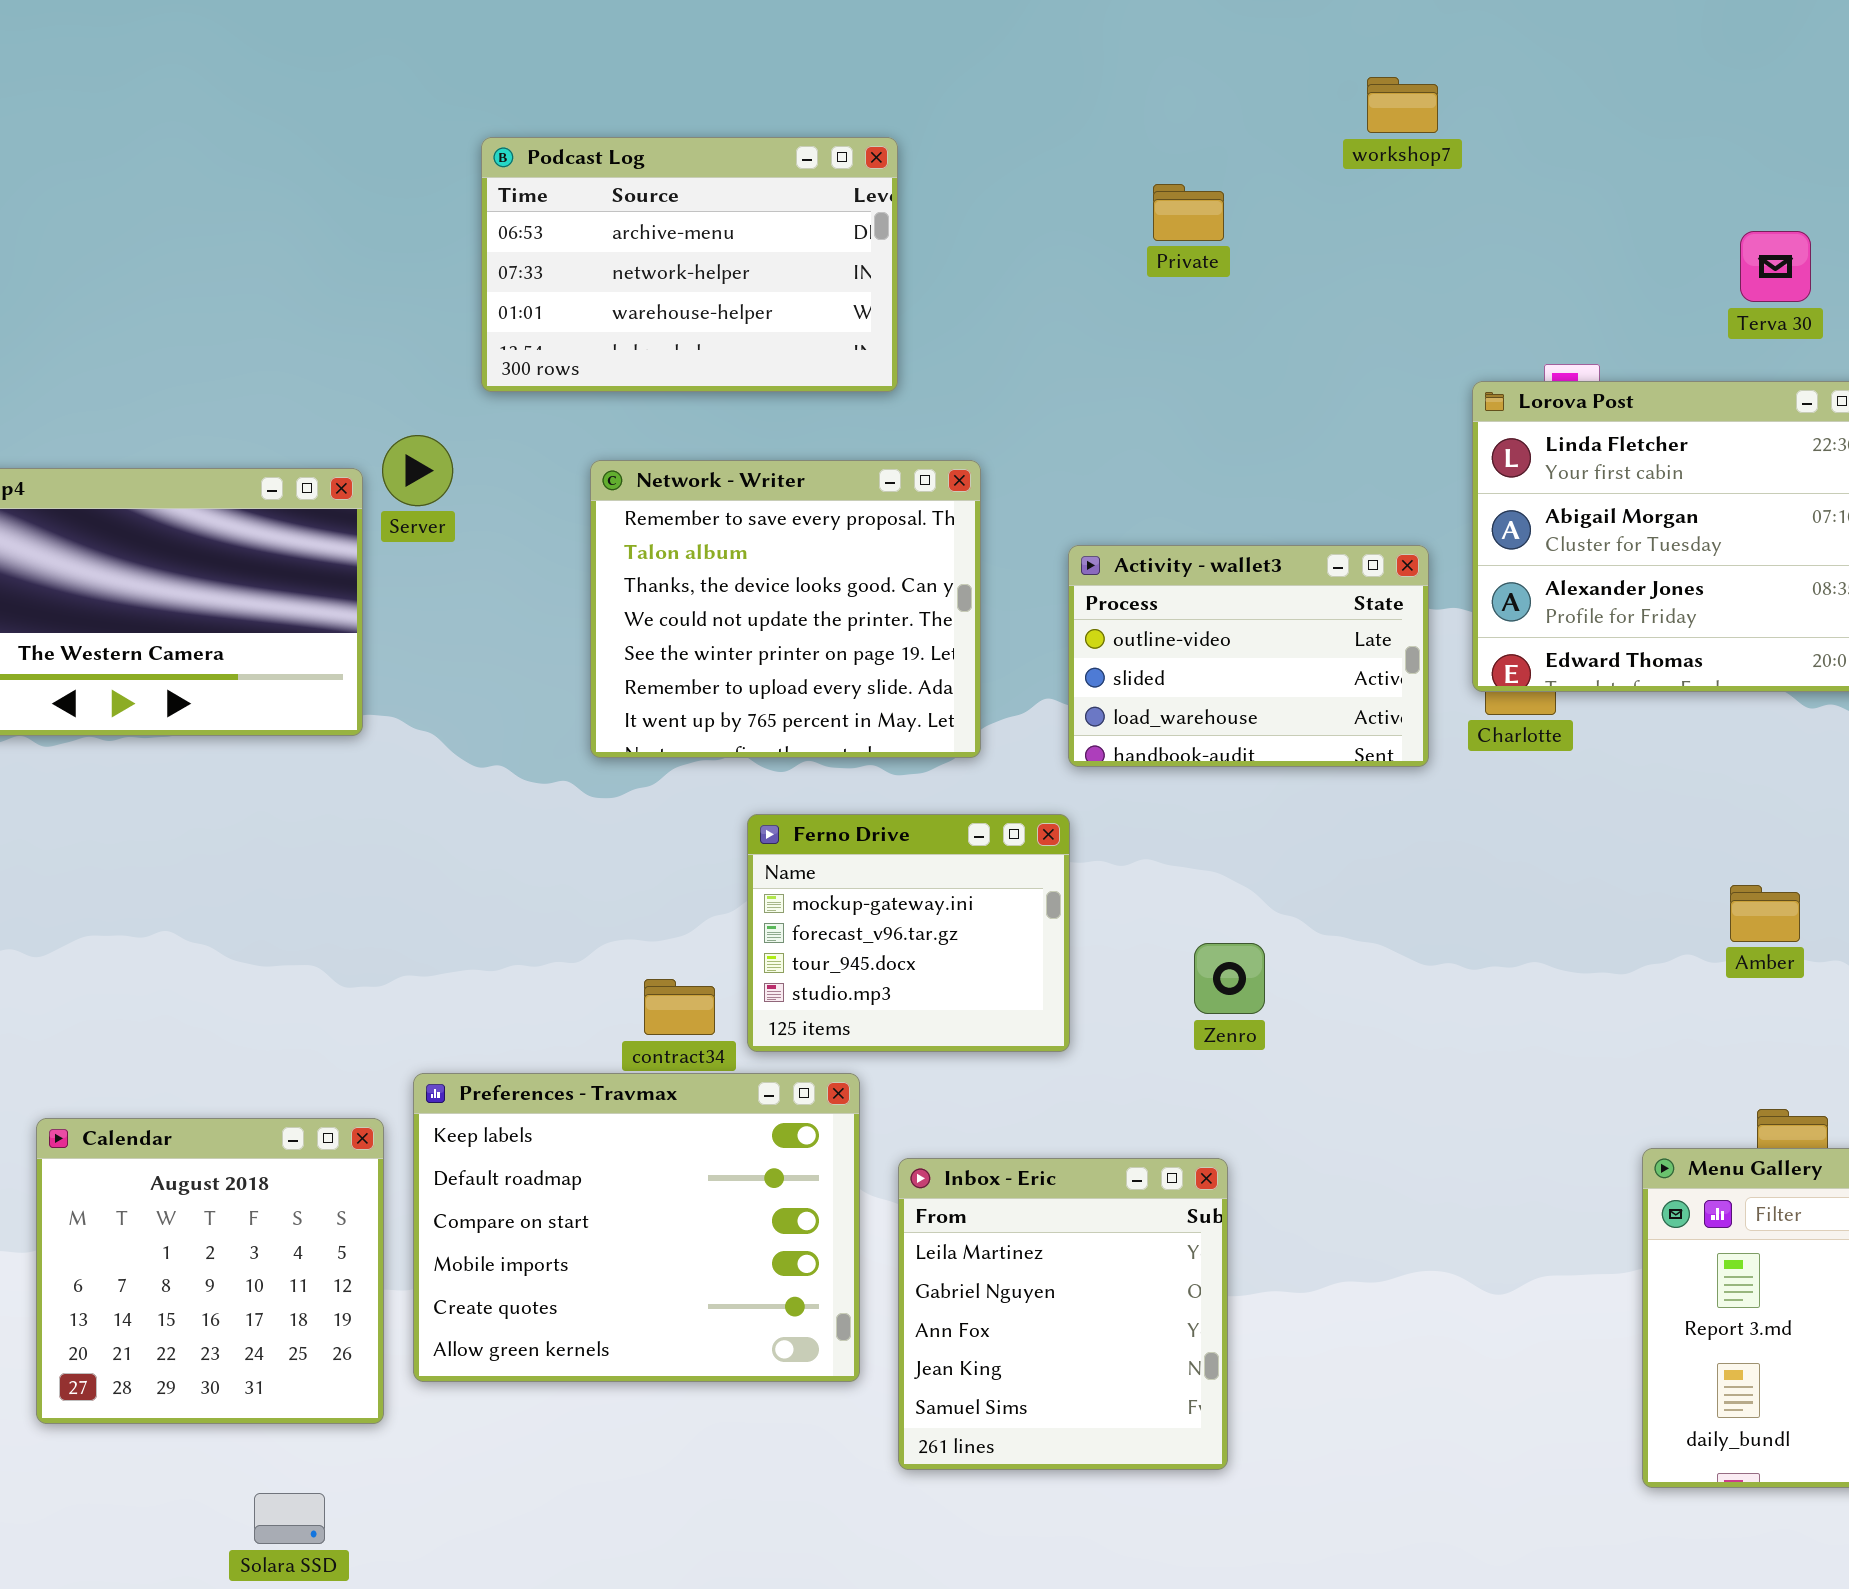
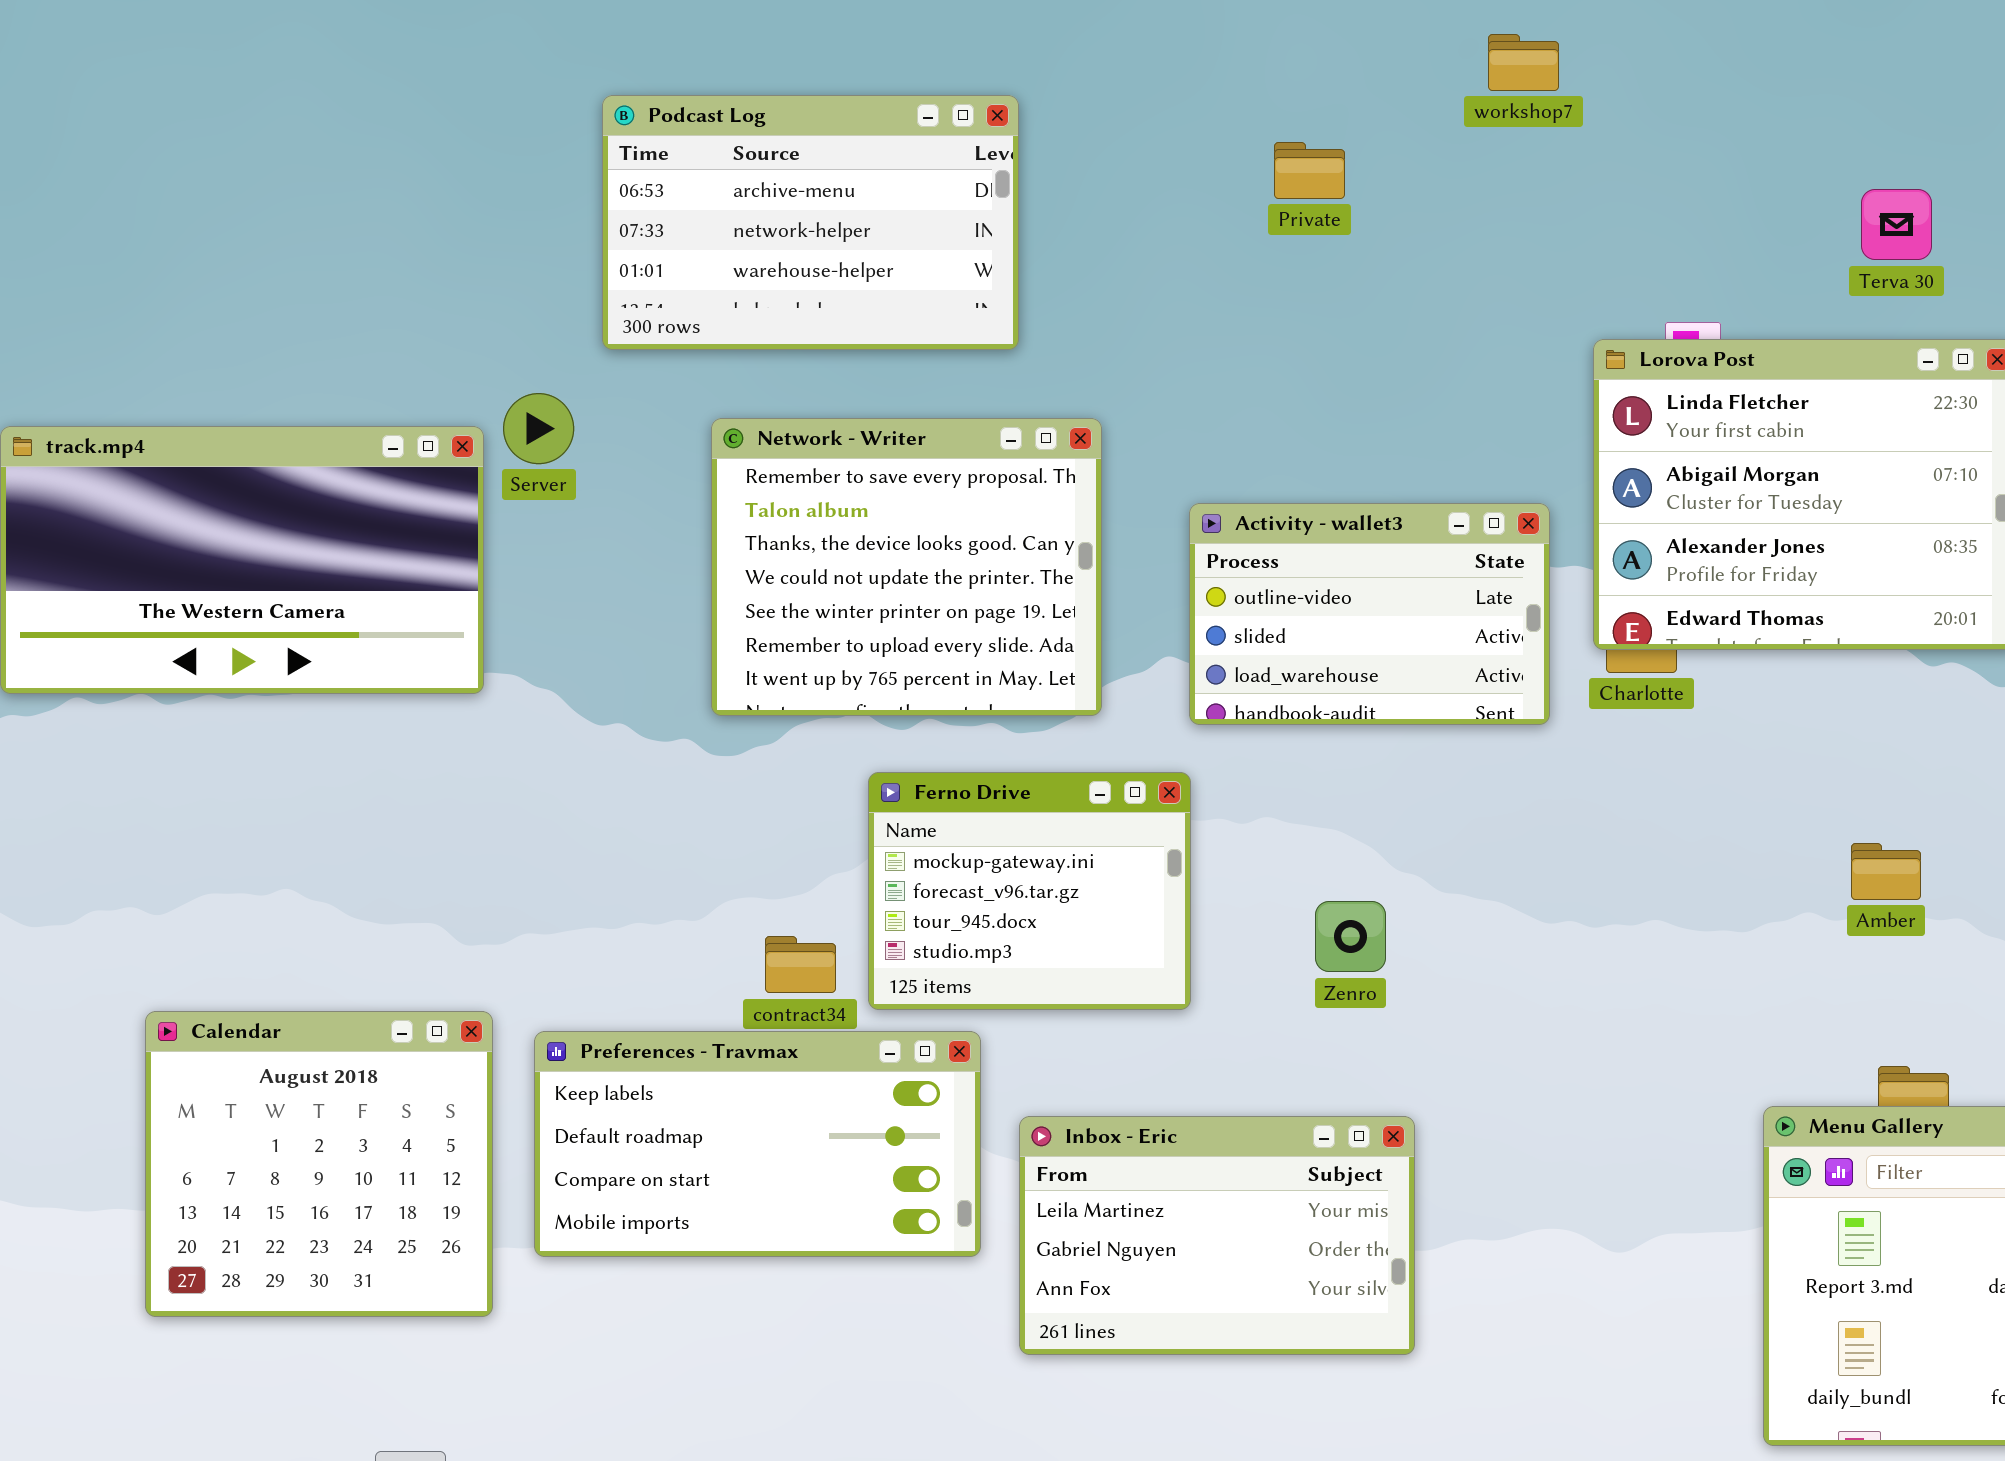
Preferences - Travmax: [413,1073,860,1382] -> [534,1031,981,1257], resized
Calendar: [36,1118,384,1424] -> [145,1011,493,1317], moved
Inbox - Eric: [898,1158,1228,1470] -> [1019,1116,1415,1355], resized

